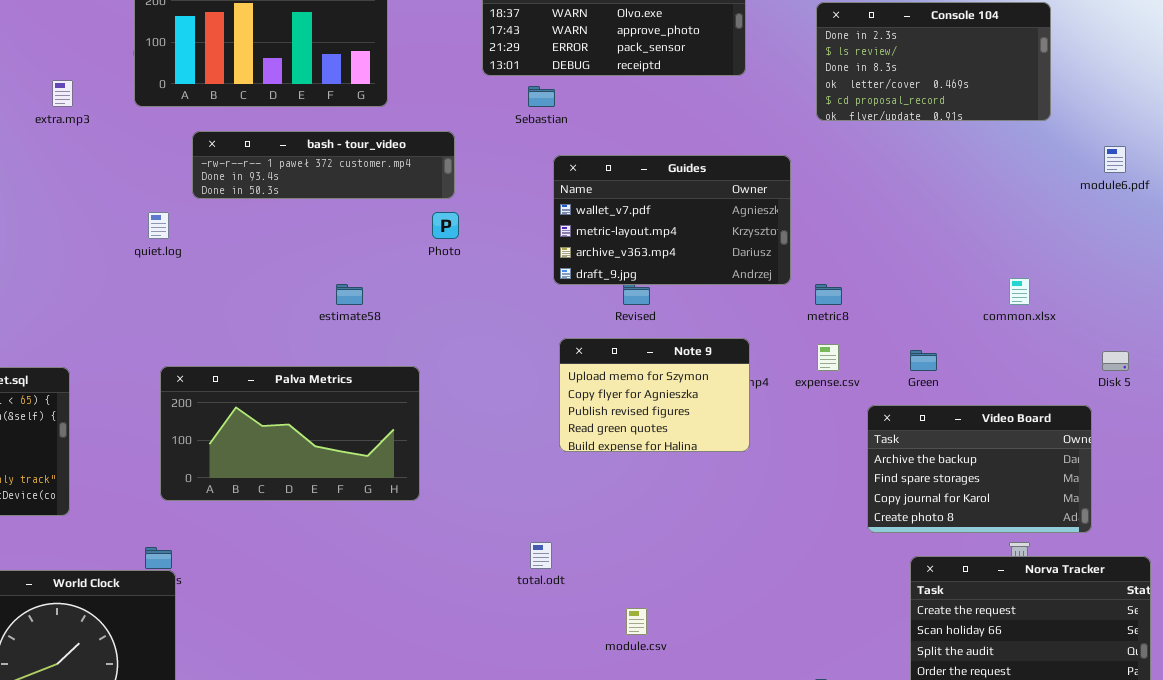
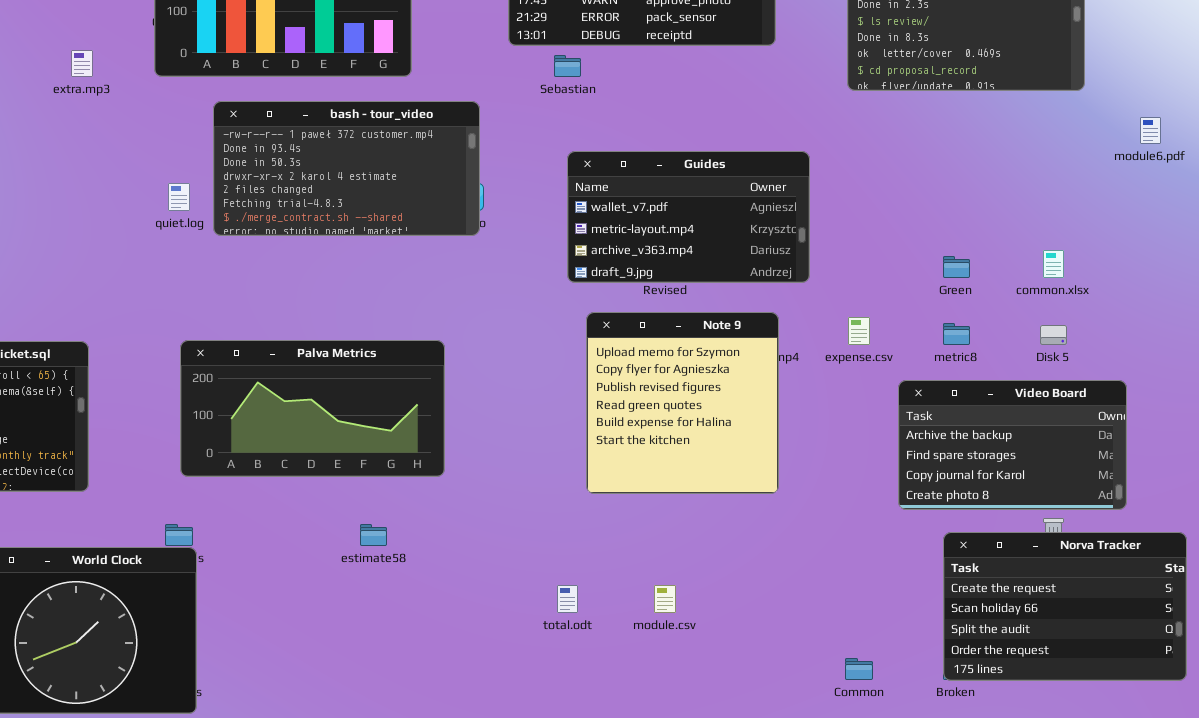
bash - tour_video: [192,131,455,199] -> [213,101,480,236], resized
Guides: [553,155,791,285] -> [567,151,810,283], moved
estimate58: [336,284,363,305] -> [360,524,387,546], moved
metric8: [815,284,842,305] -> [943,323,970,345], moved
Note 9: [559,338,750,452] -> [586,312,779,494], resized
Green: [910,350,937,371] -> [943,256,970,278], moved
Disk 5: [1102,351,1129,371] -> [1040,325,1067,345], moved
total.odt: [530,542,552,569] -> [557,585,578,613], moved

